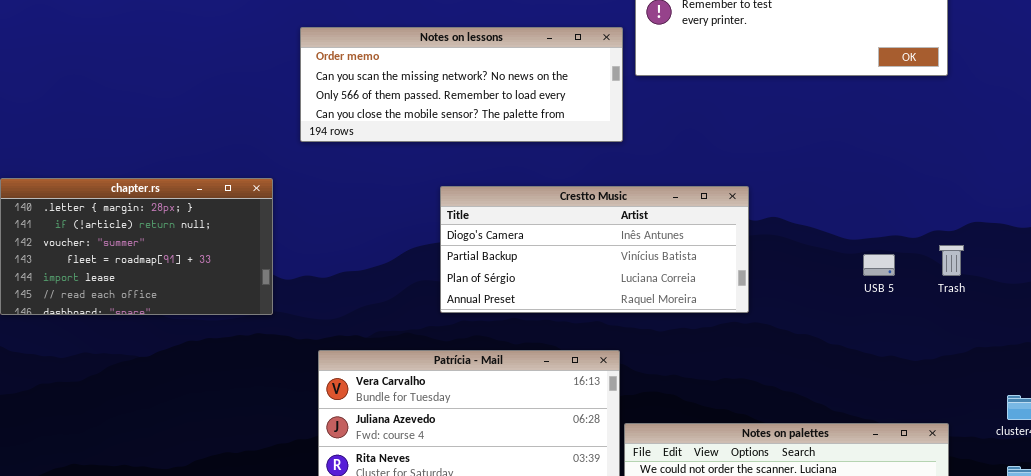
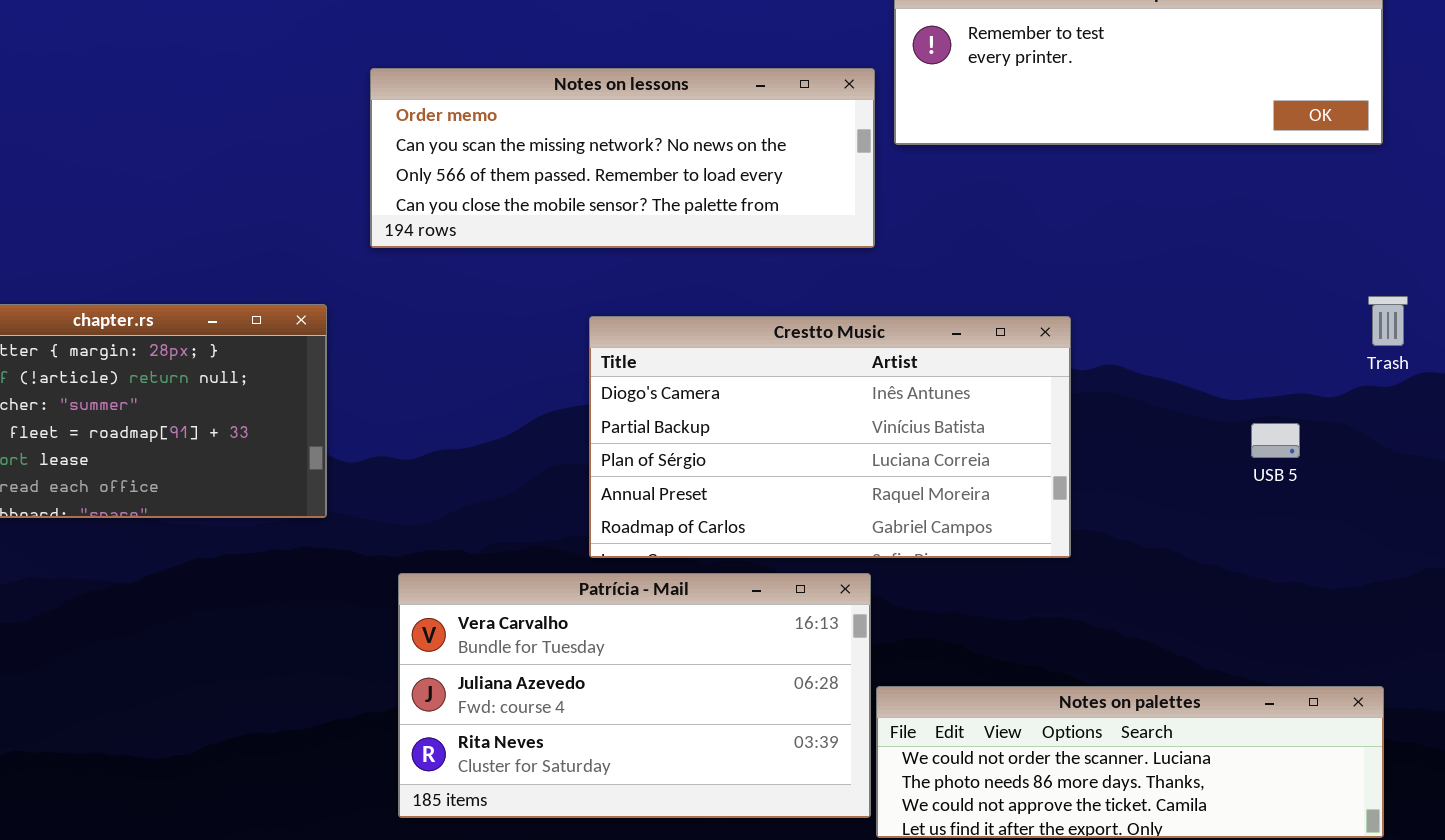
Crestto Music: [440,186,749,313] -> [589,316,1071,558], resized
Trash: [939,245,964,276] -> [1368,296,1408,346], moved

